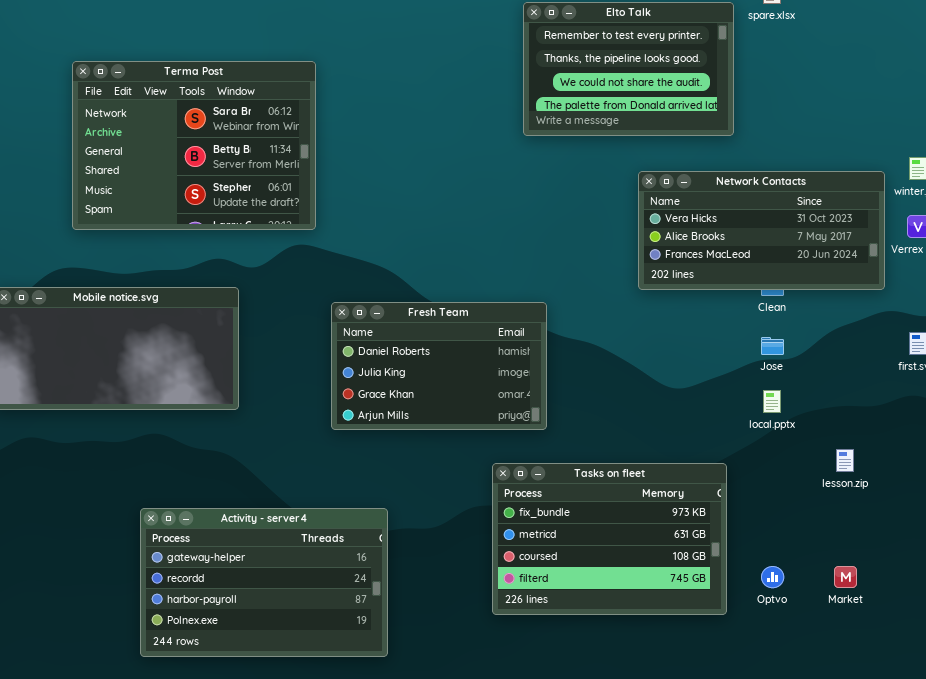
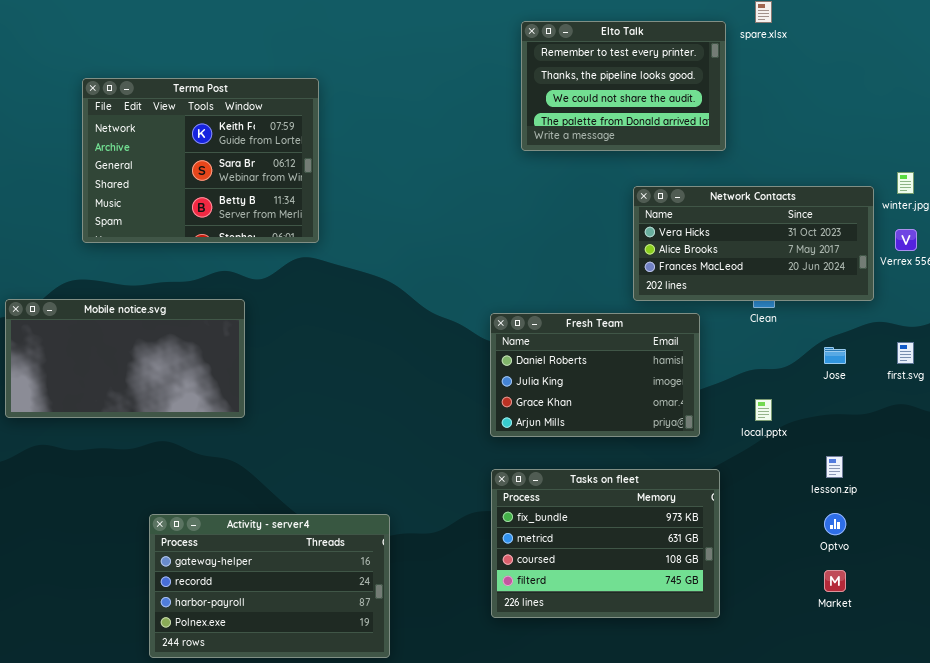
Terma Post: [72,61,316,230] -> [82,78,319,243], scrolled up 1 row
Fresh Team: [331,302,547,430] -> [490,313,700,437], moved
Jose: [761,337,784,355] -> [824,347,846,364], moved
Optvo: [761,566,784,588] -> [824,513,846,535], moved

